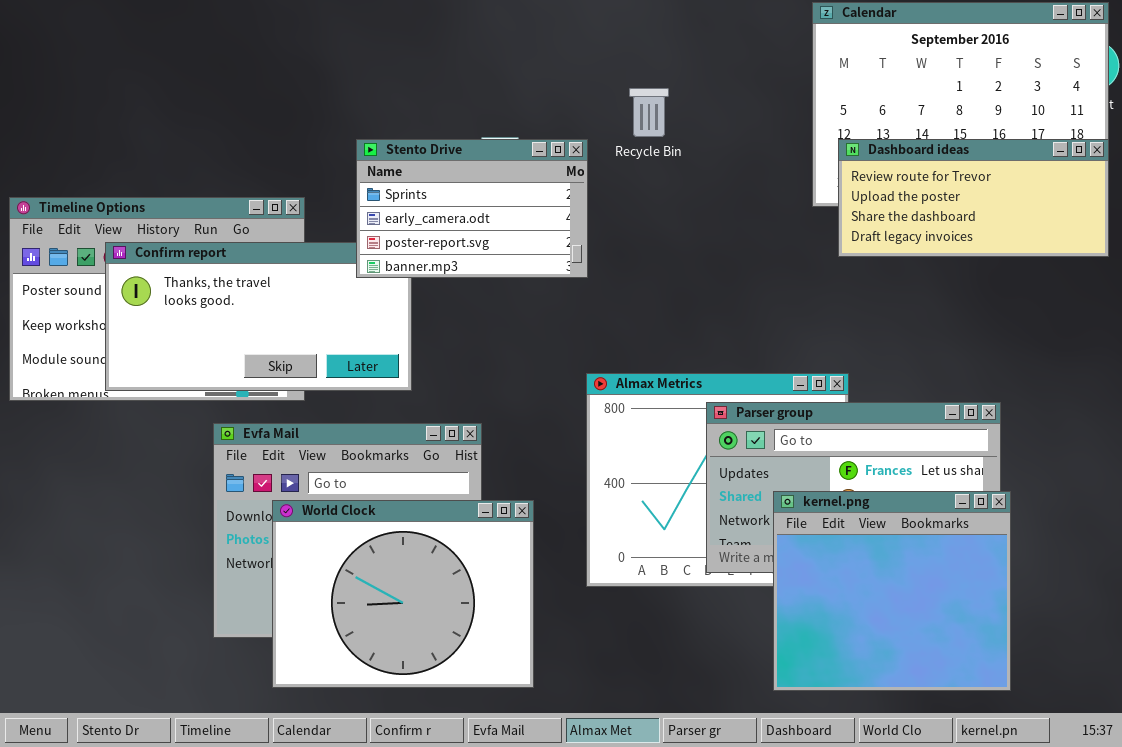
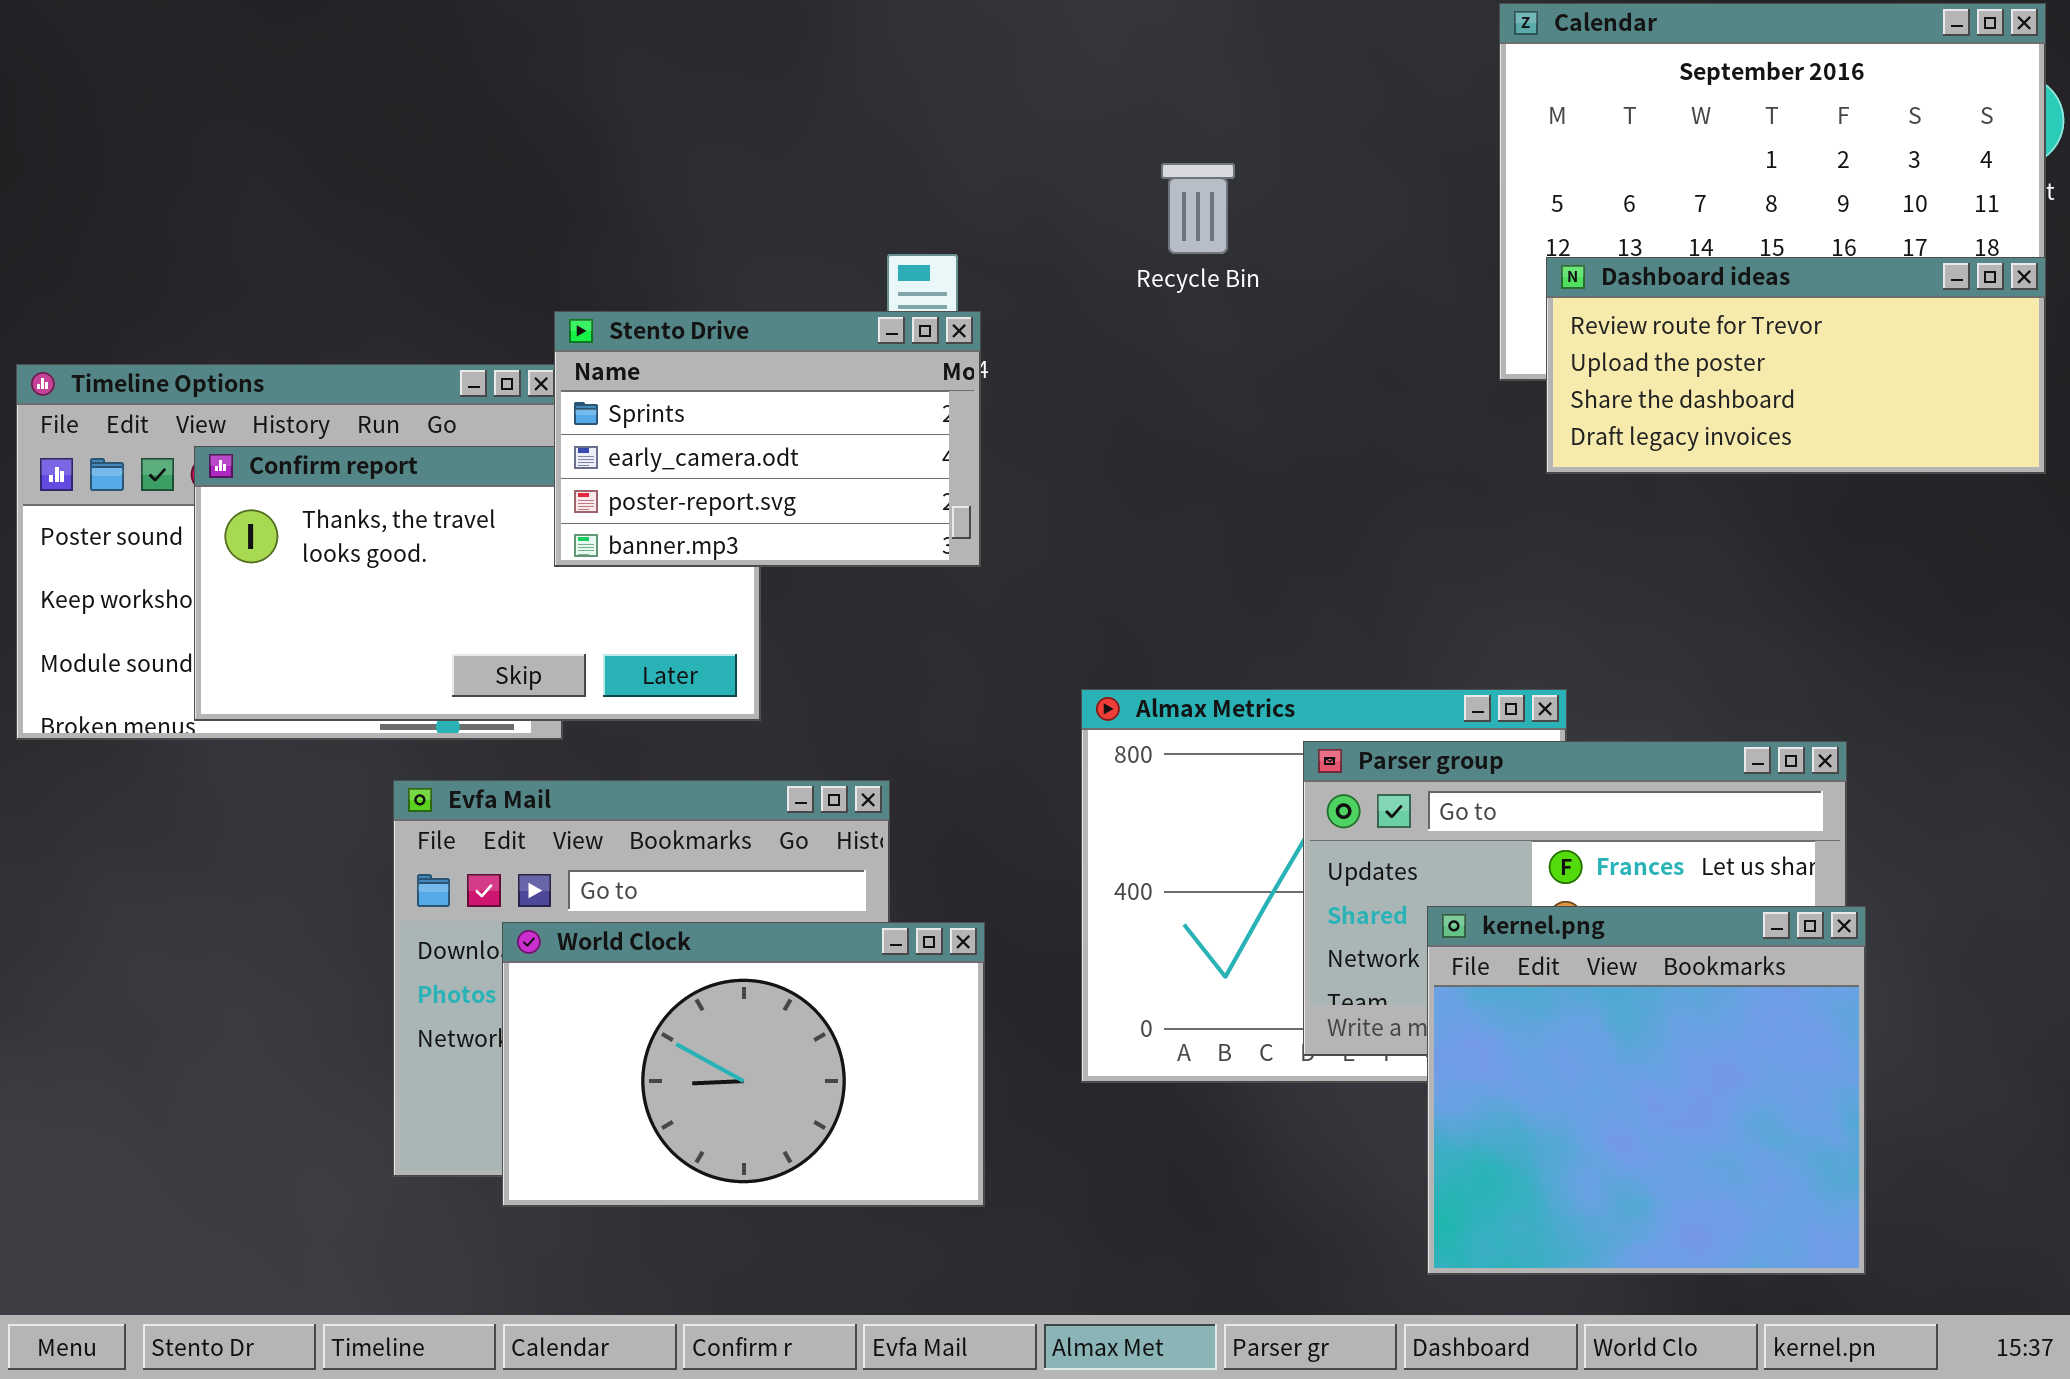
Stento Drive: [356,139,588,278] -> [554,311,981,567], moved
World Clock: [272,500,534,688] -> [502,922,985,1207], resized

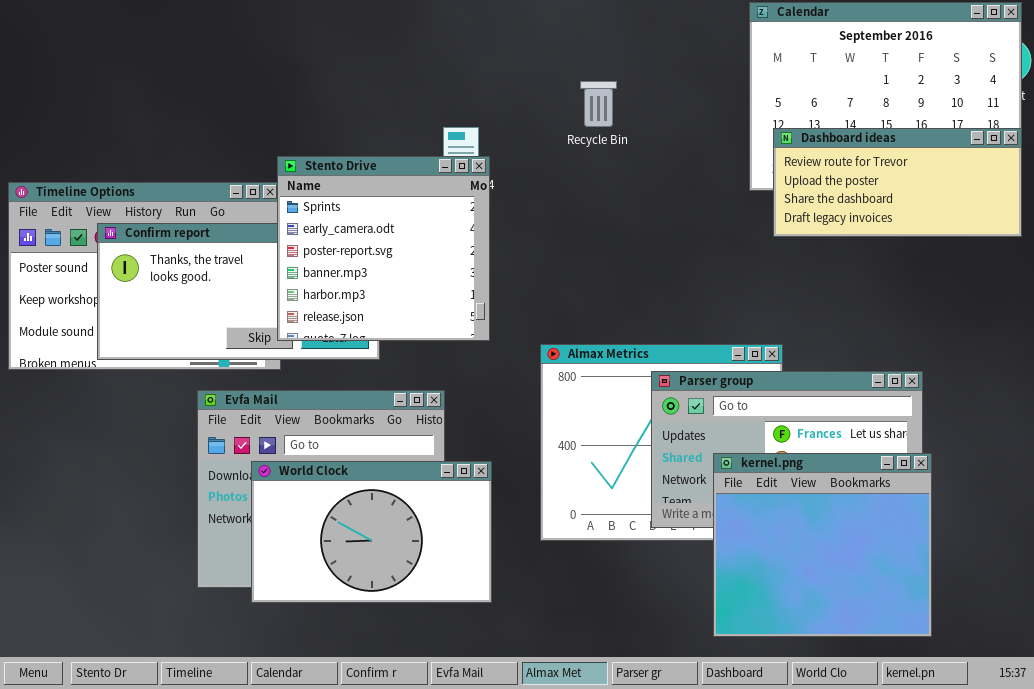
Stento Drive: [554,311,981,567] -> [277,156,490,341], resized

